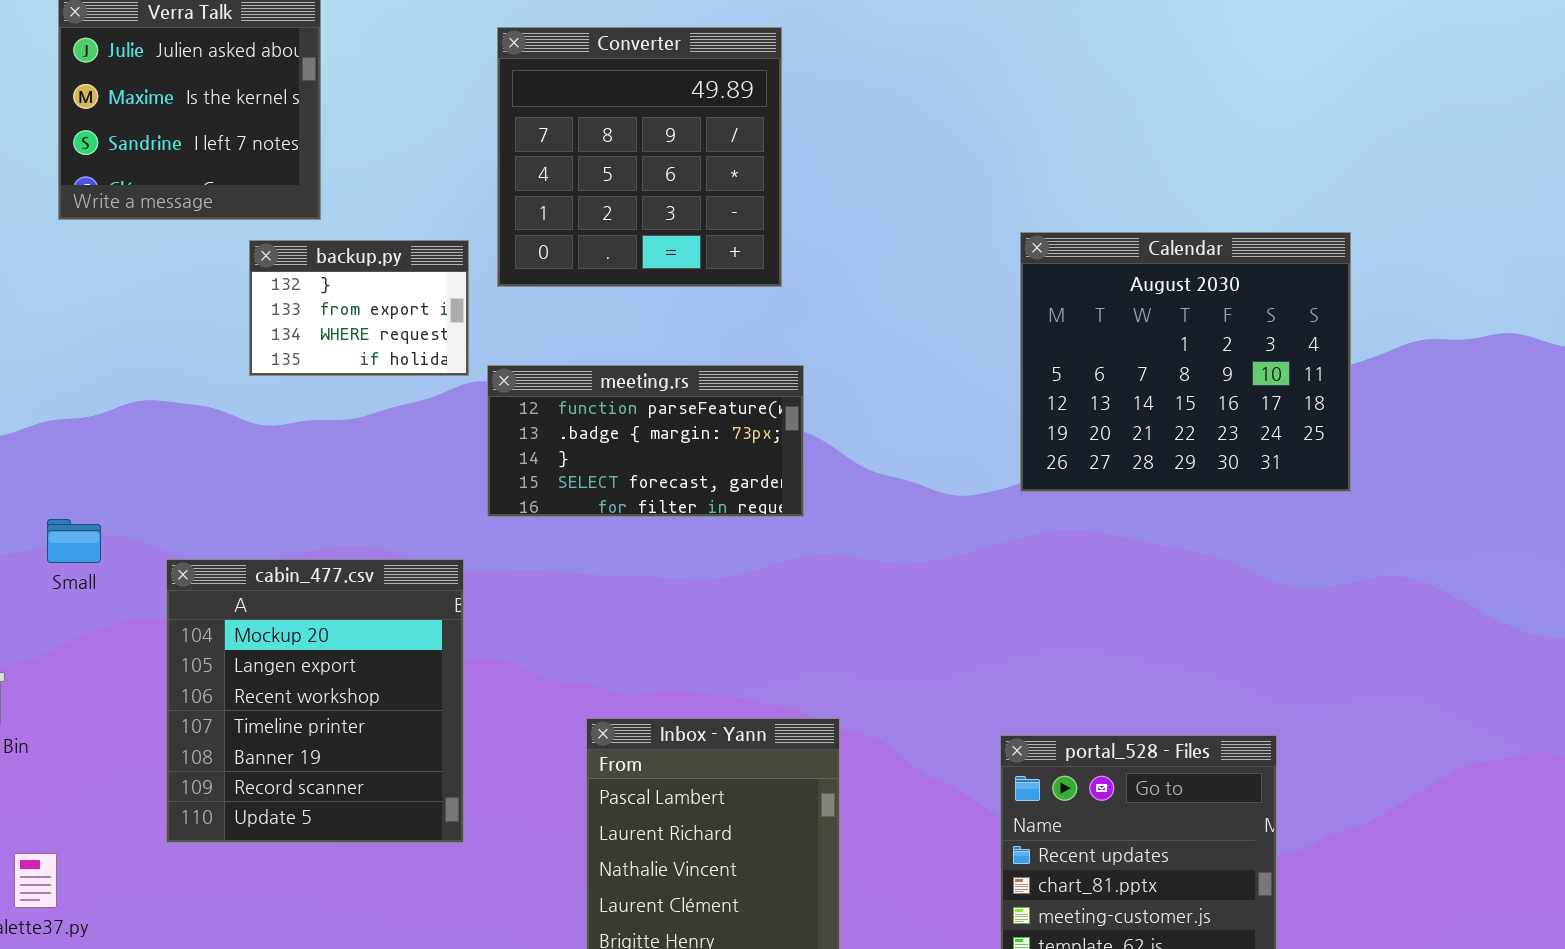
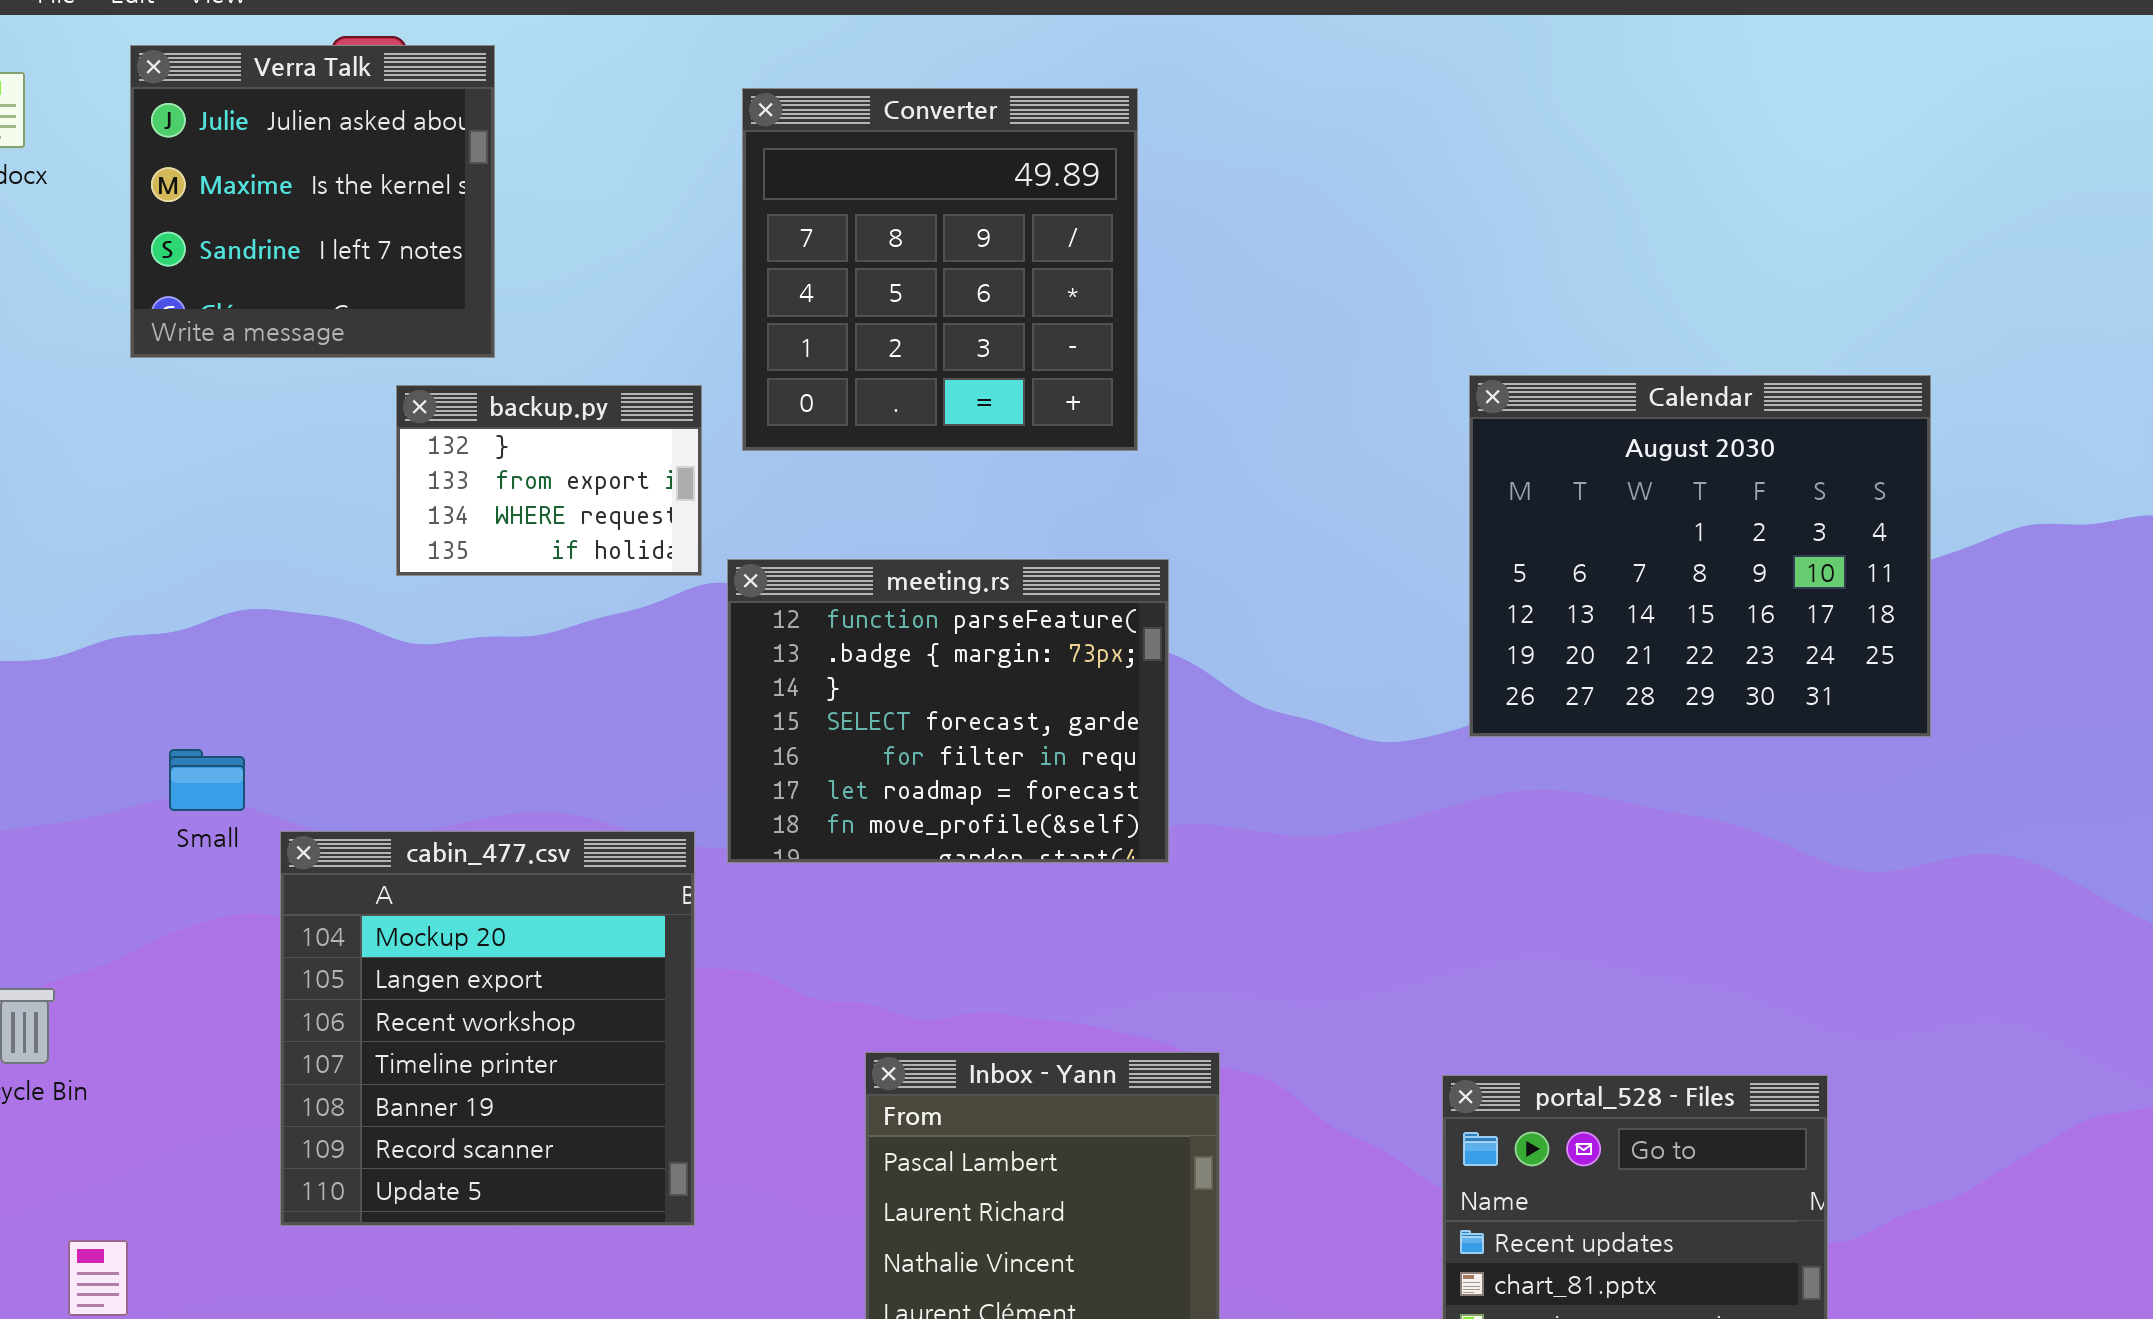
meeting.rs: [487,365,804,517] -> [727,559,1169,863], resized
Small: [47,519,101,563] -> [169,749,245,811], moved

